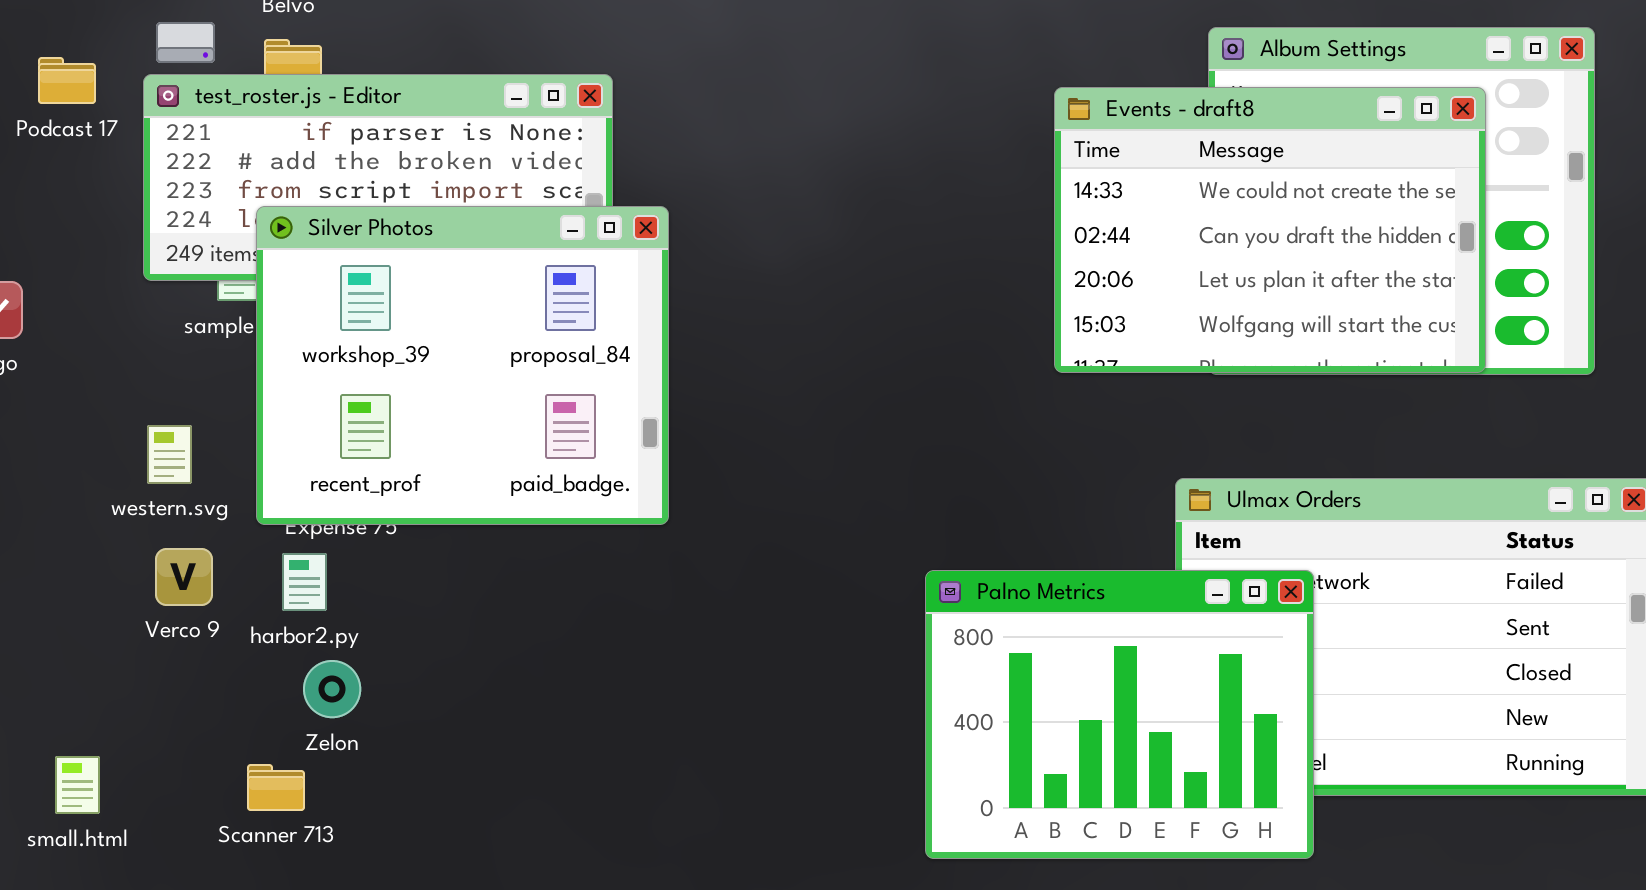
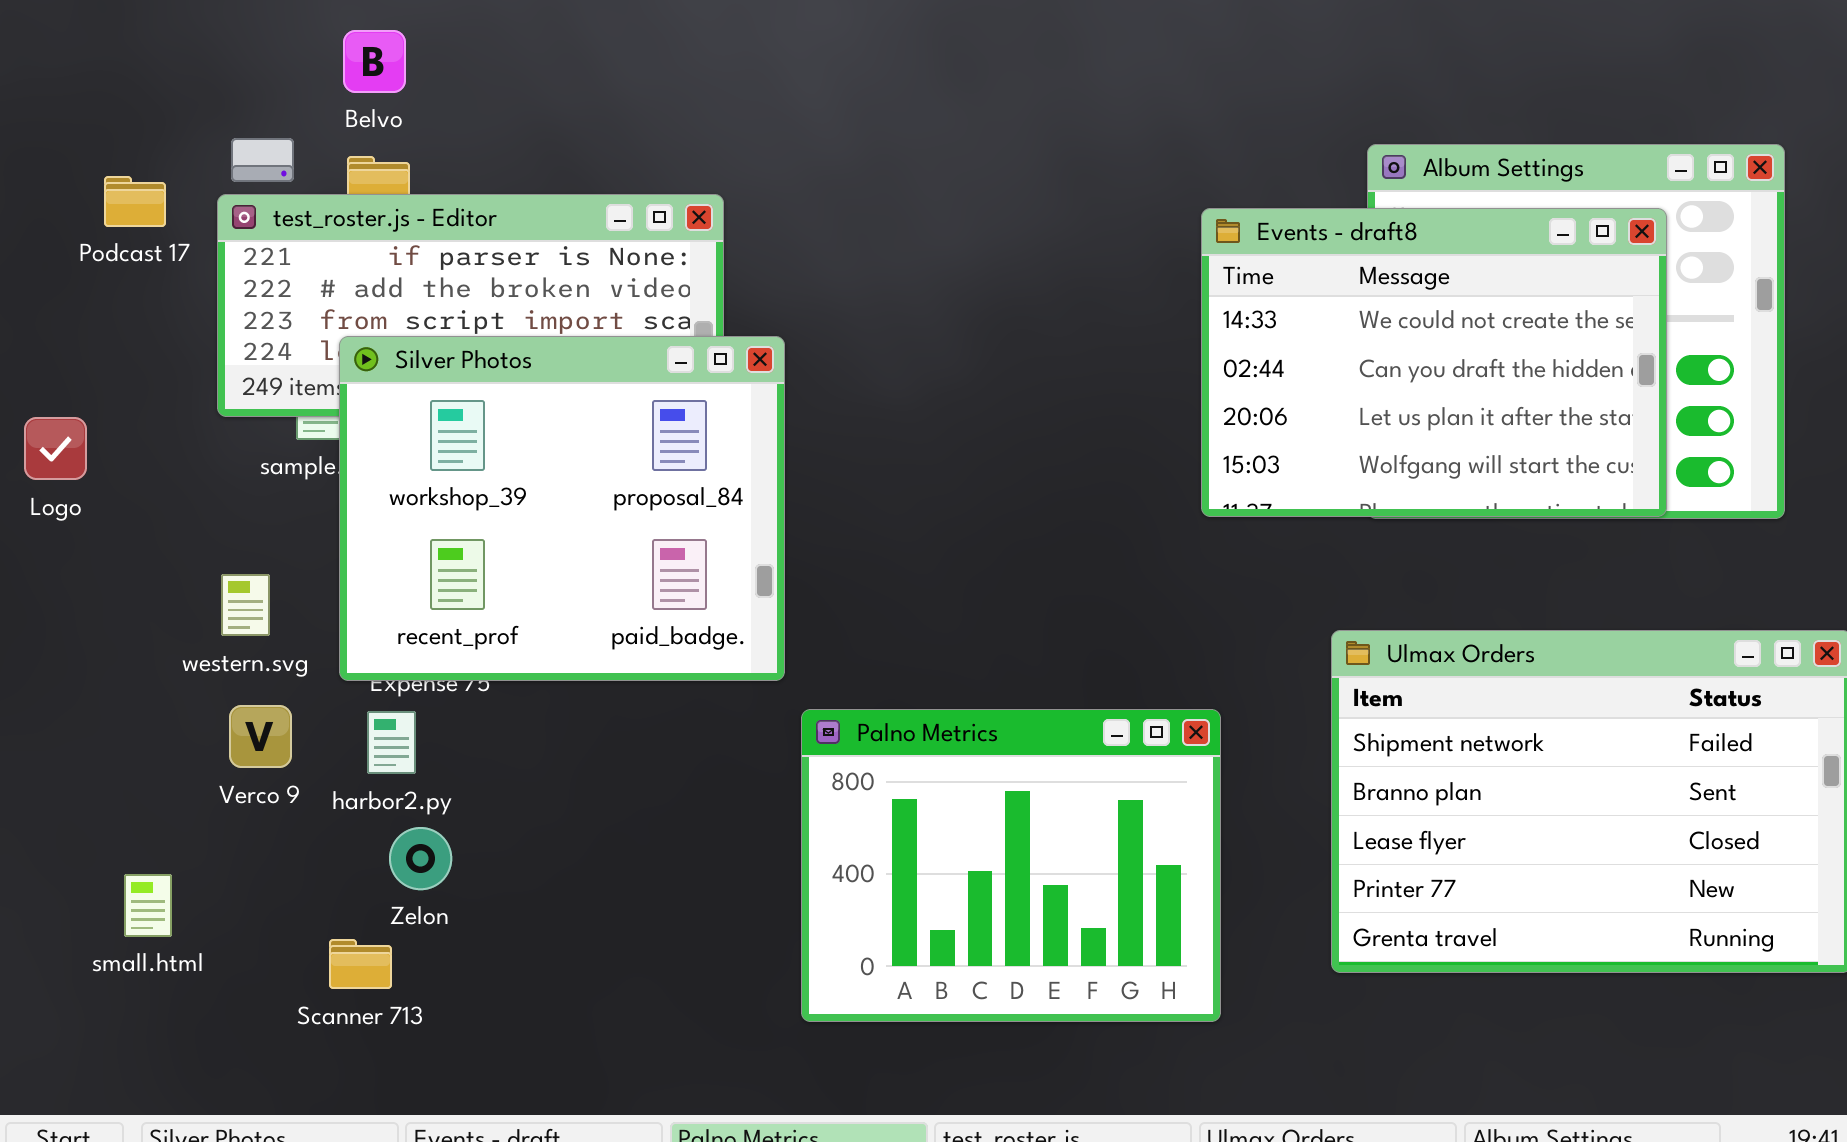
Palno Metrics: [925,570,1314,859] -> [801,709,1221,1022], moved
small.html: [55,756,100,814] -> [124,874,172,937], moved

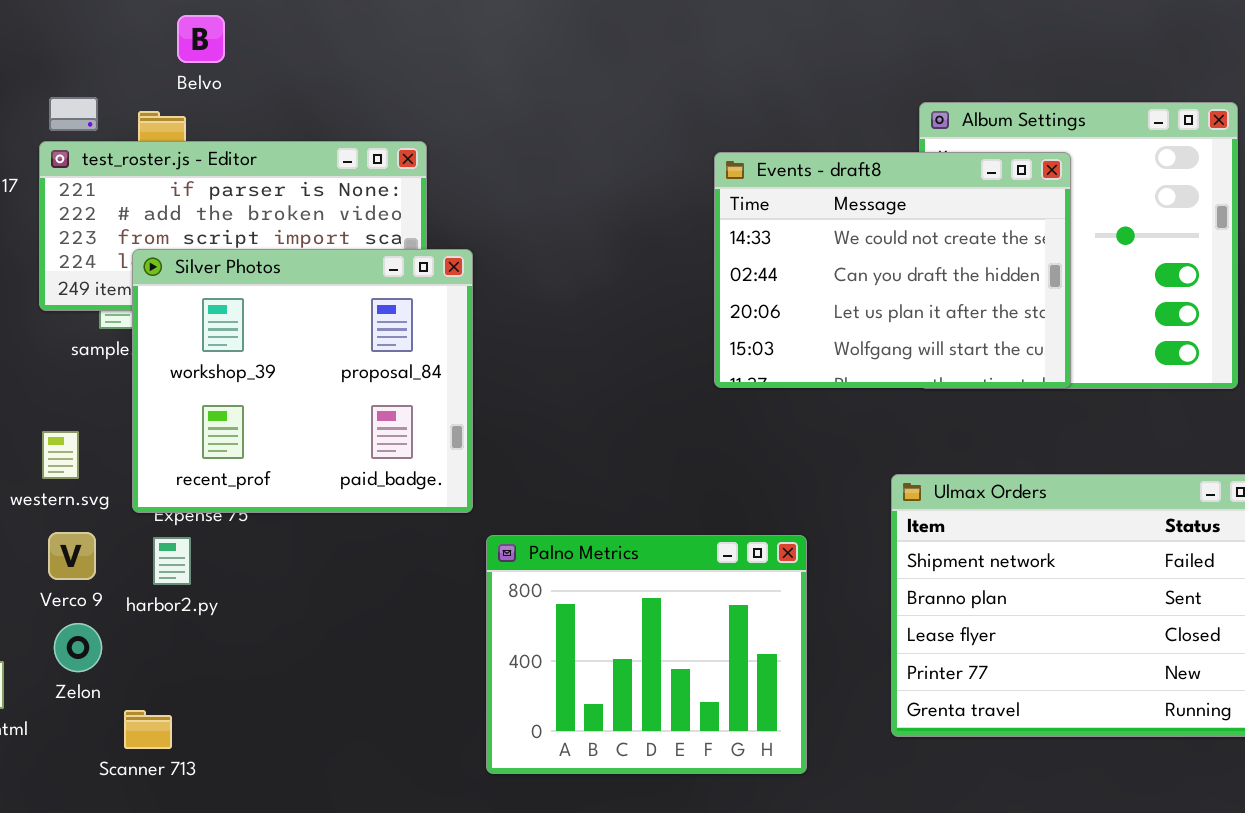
Belvo: [343,30,406,93] -> [177,15,225,63], moved
Events - draft8: [1201,208,1667,517] -> [714,152,1071,388], moved
Zelon: [389,827,452,890] -> [54,623,102,672], moved

